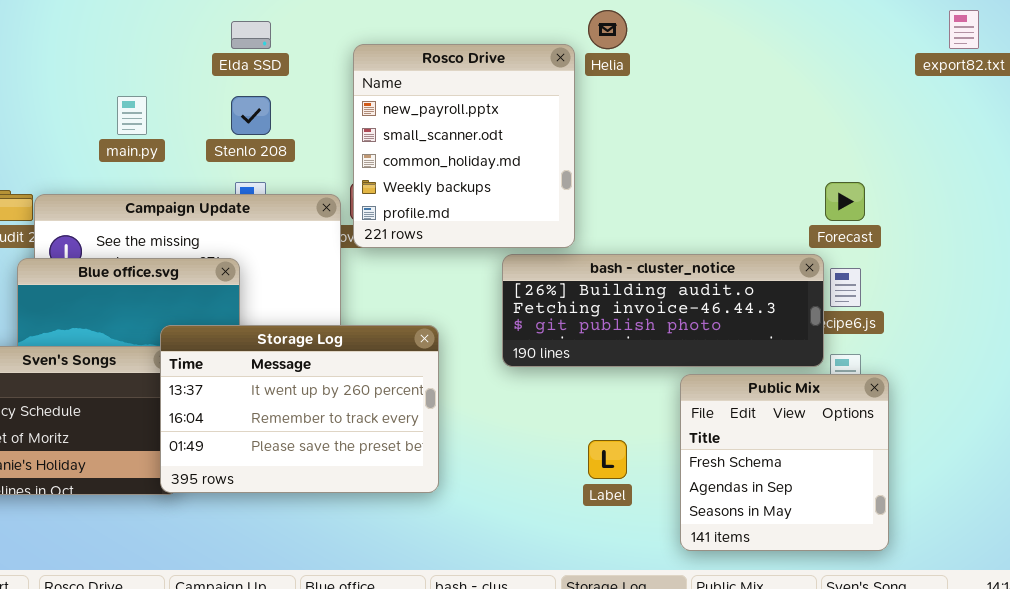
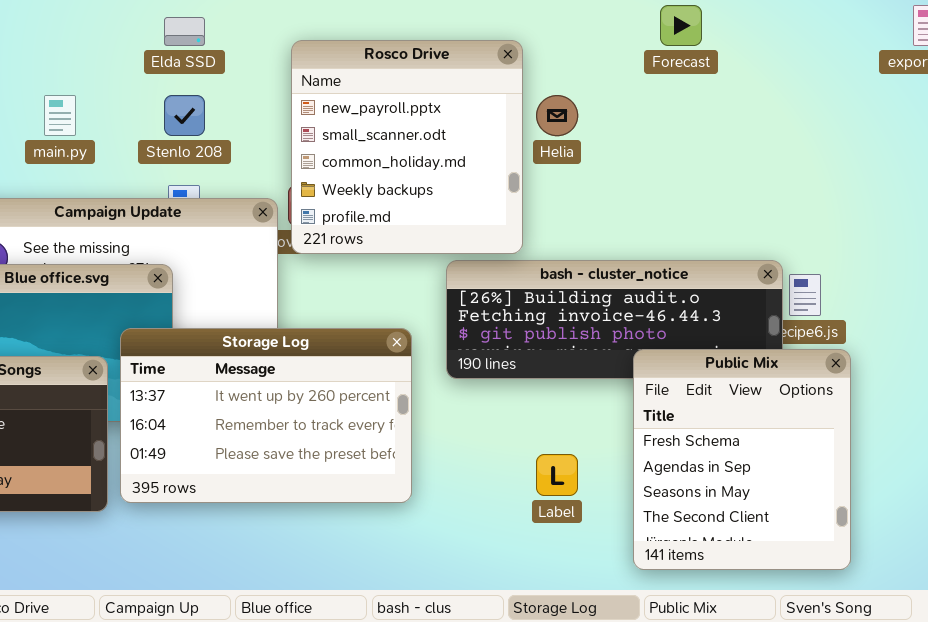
Helia: [588,10,627,49] -> [536,95,578,136], moved
Forecast: [825,182,865,221] -> [660,5,702,46], moved
Storage Log: [160,325,439,493] -> [120,328,412,503], moved
Public Mix: [680,374,889,551] -> [633,349,851,570], resized

